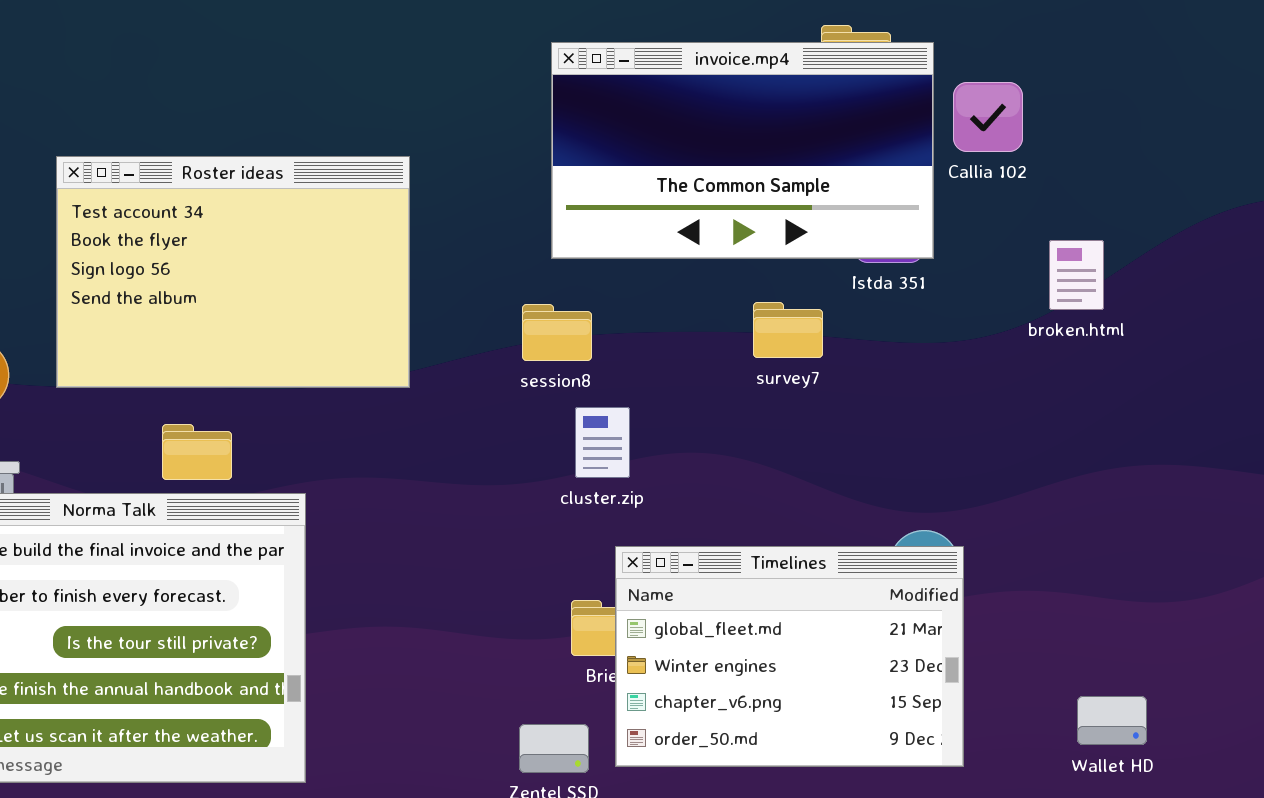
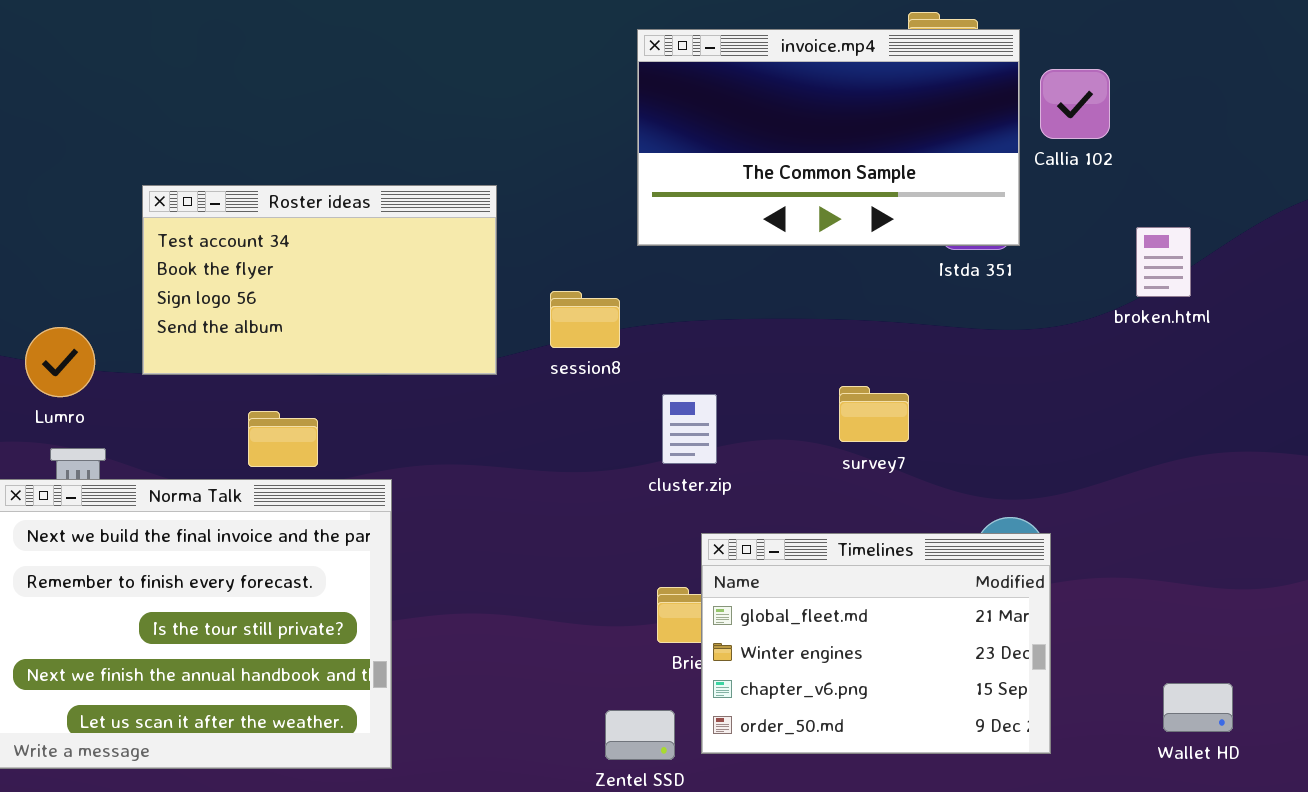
Roster ideas: [56,156,410,388] -> [142,185,497,375], resized
survey7: [753,302,823,358] -> [839,386,909,442], moved
session8: [522,304,592,361] -> [550,291,620,348], moved

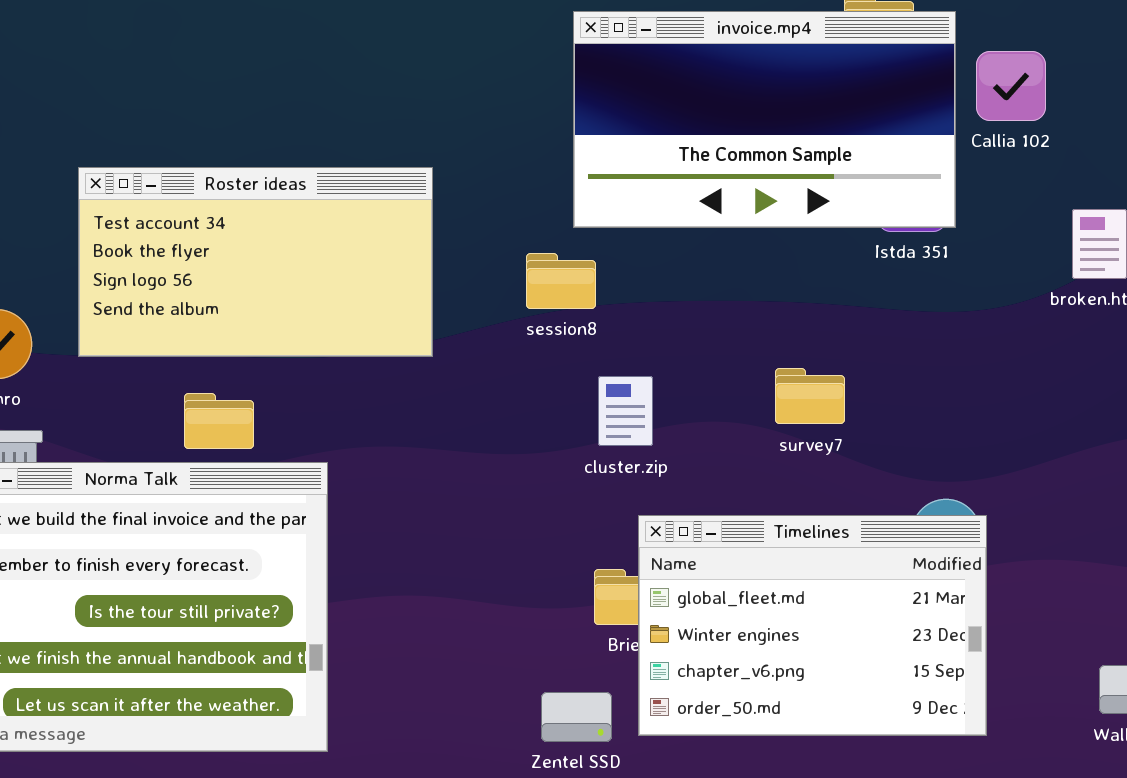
session8: [550,291,620,348] -> [526,253,596,309], moved

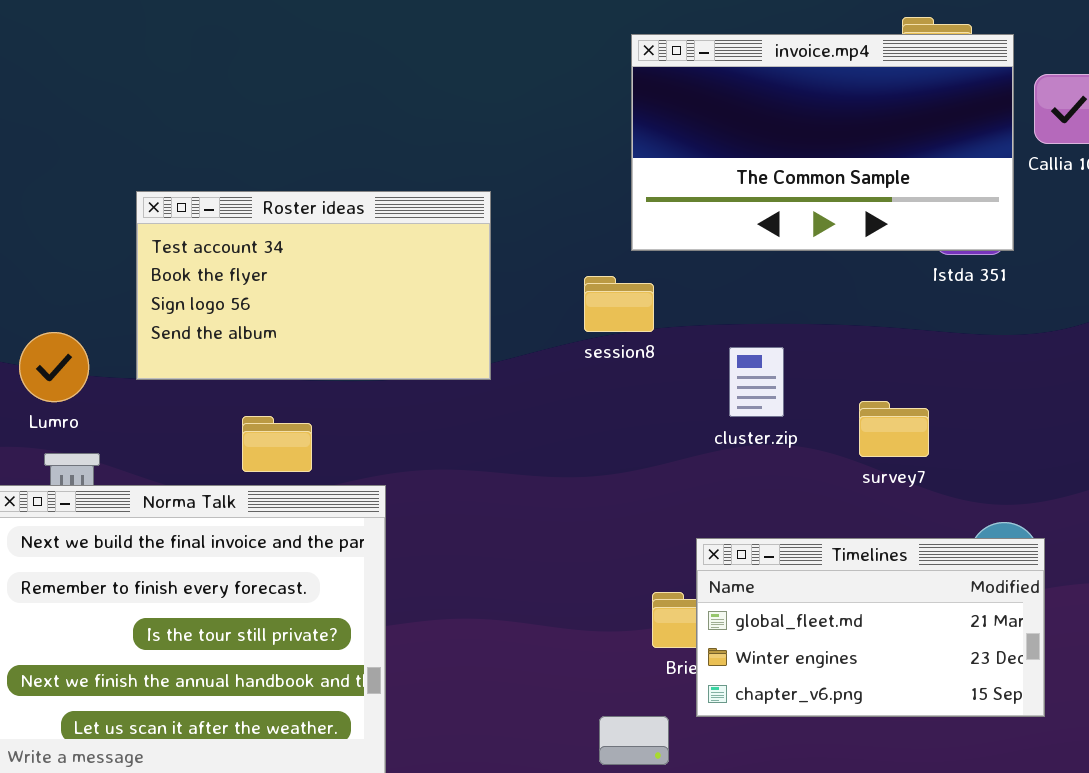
survey7: [775,368,845,424] -> [859,401,929,457], moved
cluster.zip: [598,376,653,446] -> [729,347,784,417], moved
Timelines: [638,515,987,736] -> [696,538,1045,717], resized

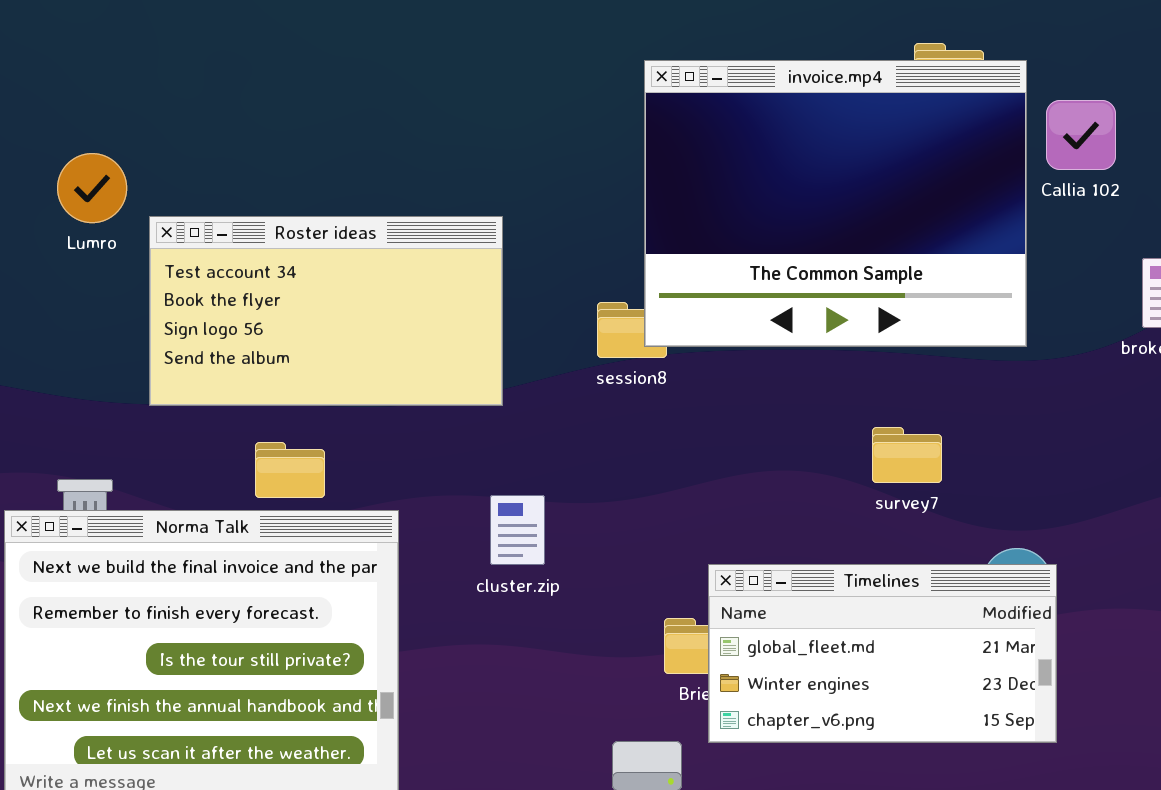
invoice.mp4: [631,34,1014,251] -> [644,60,1027,347], resized
Lumro: [19,332,89,402] -> [57,153,127,223], moved
cluster.zip: [729,347,784,417] -> [490,495,545,565], moved

